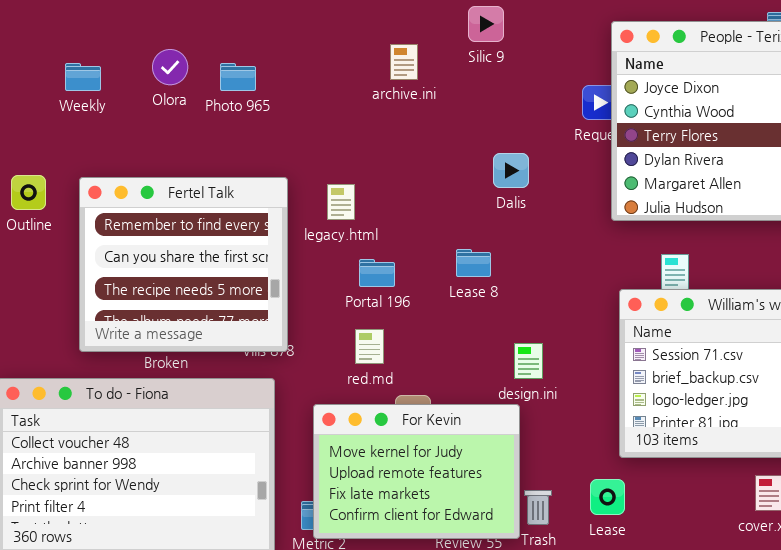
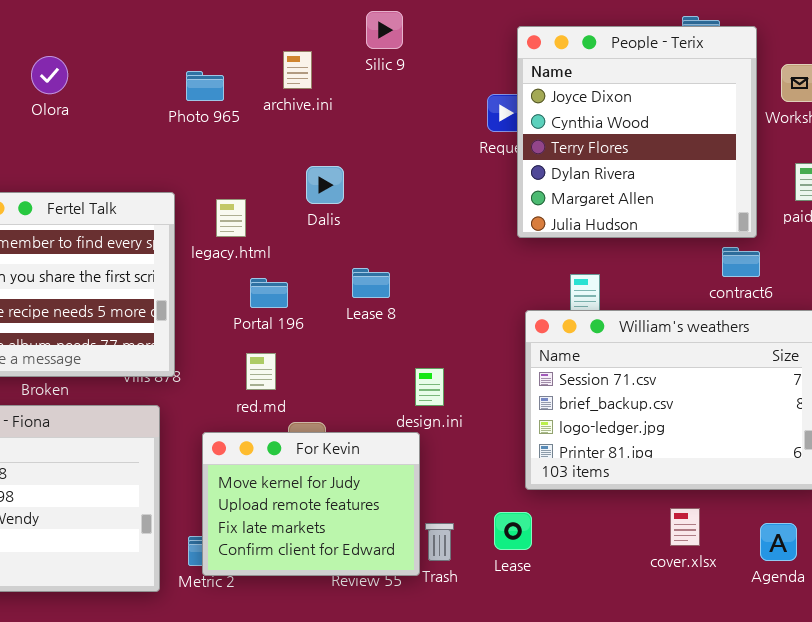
Photo 965: [220,63,256,91] -> [186,71,224,101], moved
Dalis: [493,153,529,188] -> [306,166,344,204], moved

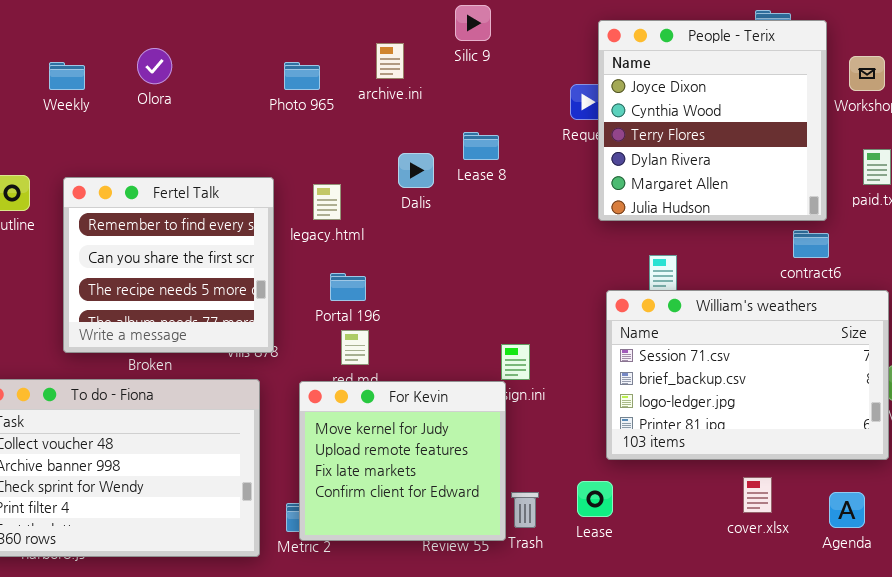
Lease 8: [352,268,390,298] -> [463,132,499,160], moved
Portal 196: [250,278,288,308] -> [330,273,366,301], moved
For Kevin: [202,432,420,576] -> [299,381,506,541], resized

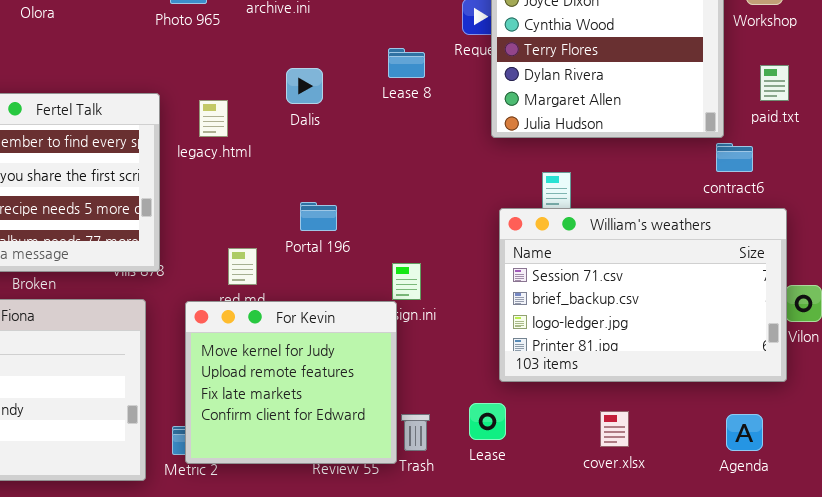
Lease 8: [463,132,499,160] -> [388,48,425,78], moved
contract6: [793,230,829,258] -> [716,143,753,172], moved
Portal 196: [330,273,366,301] -> [300,202,337,231], moved
cover.xlsx: [743,477,772,513] -> [600,411,629,447], moved

